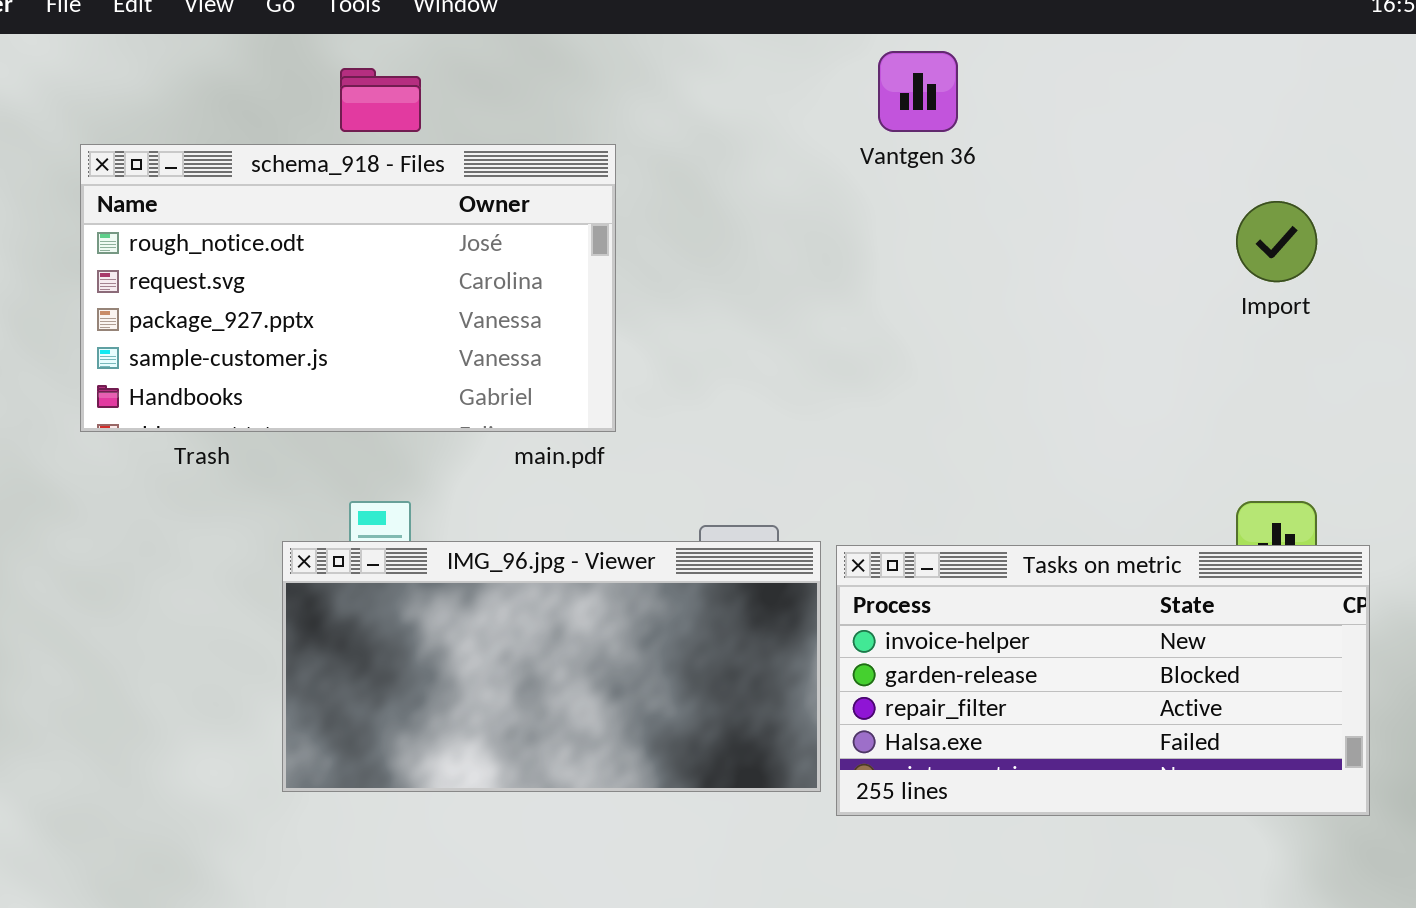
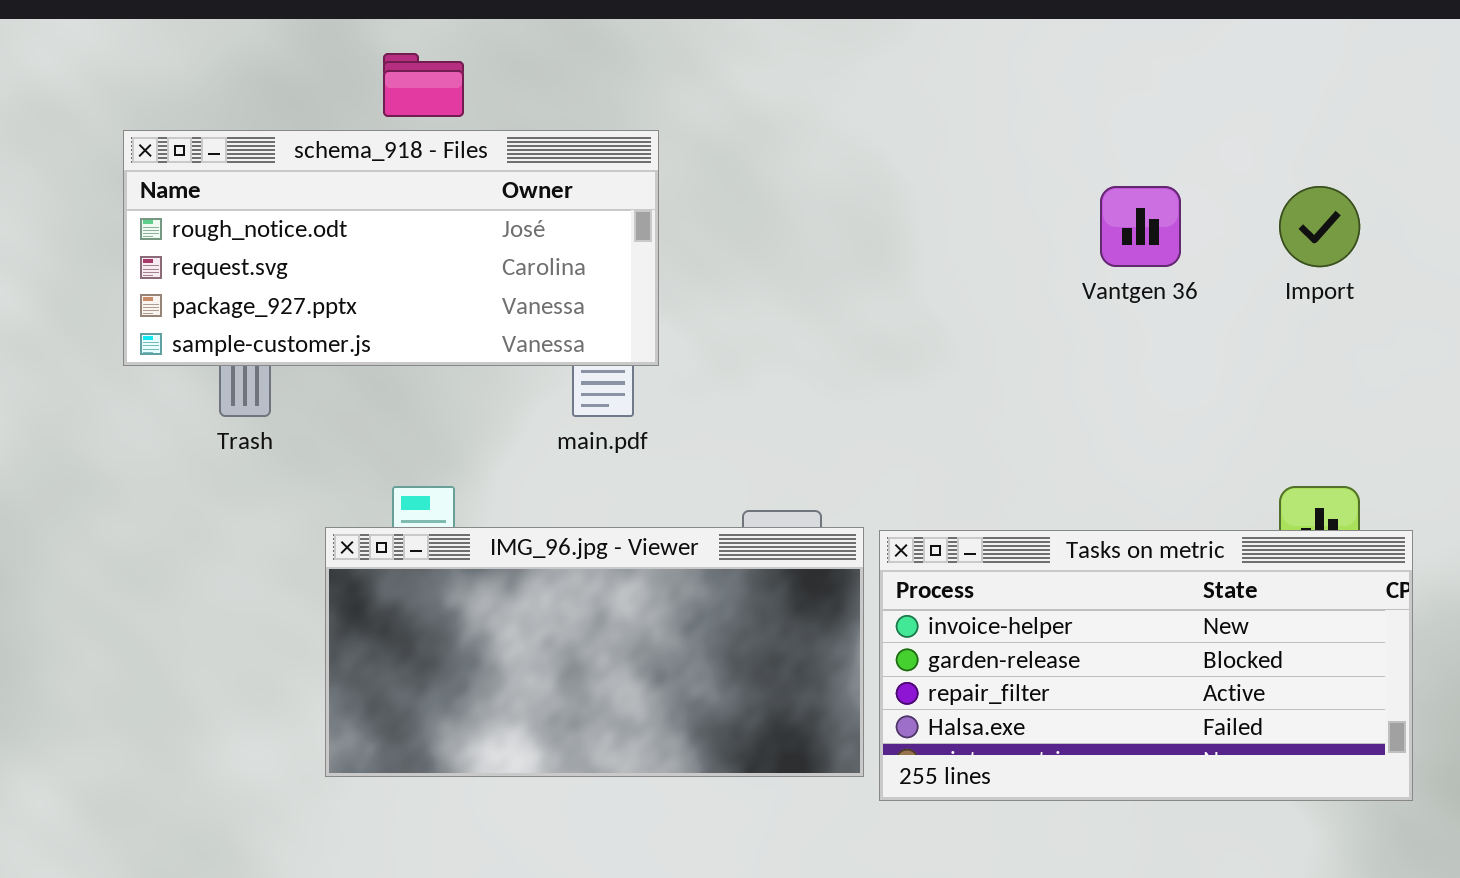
Vantgen 36: [878,51,958,132] -> [1100,186,1181,267], moved
schema_918 - Files: [80,144,616,432] -> [123,130,659,366], resized

